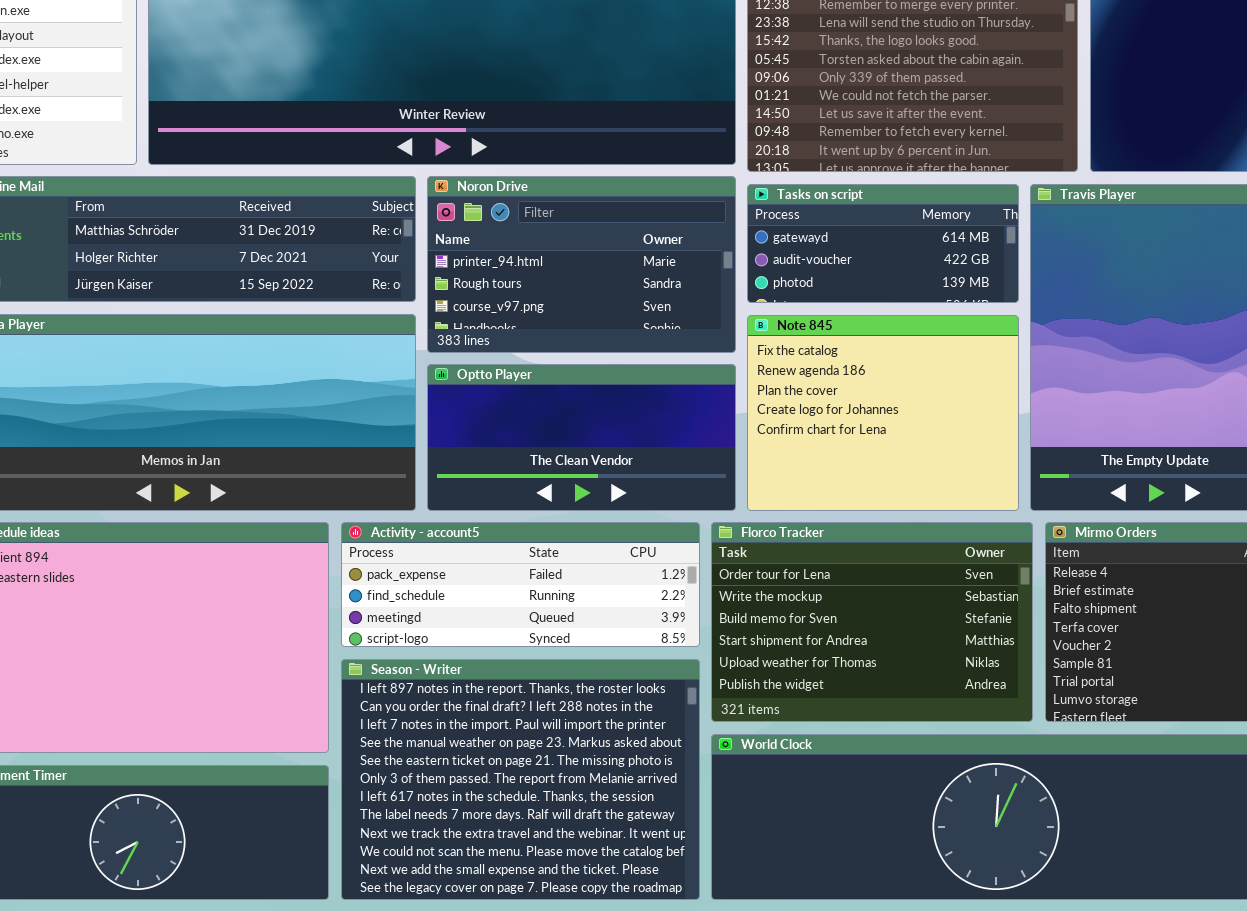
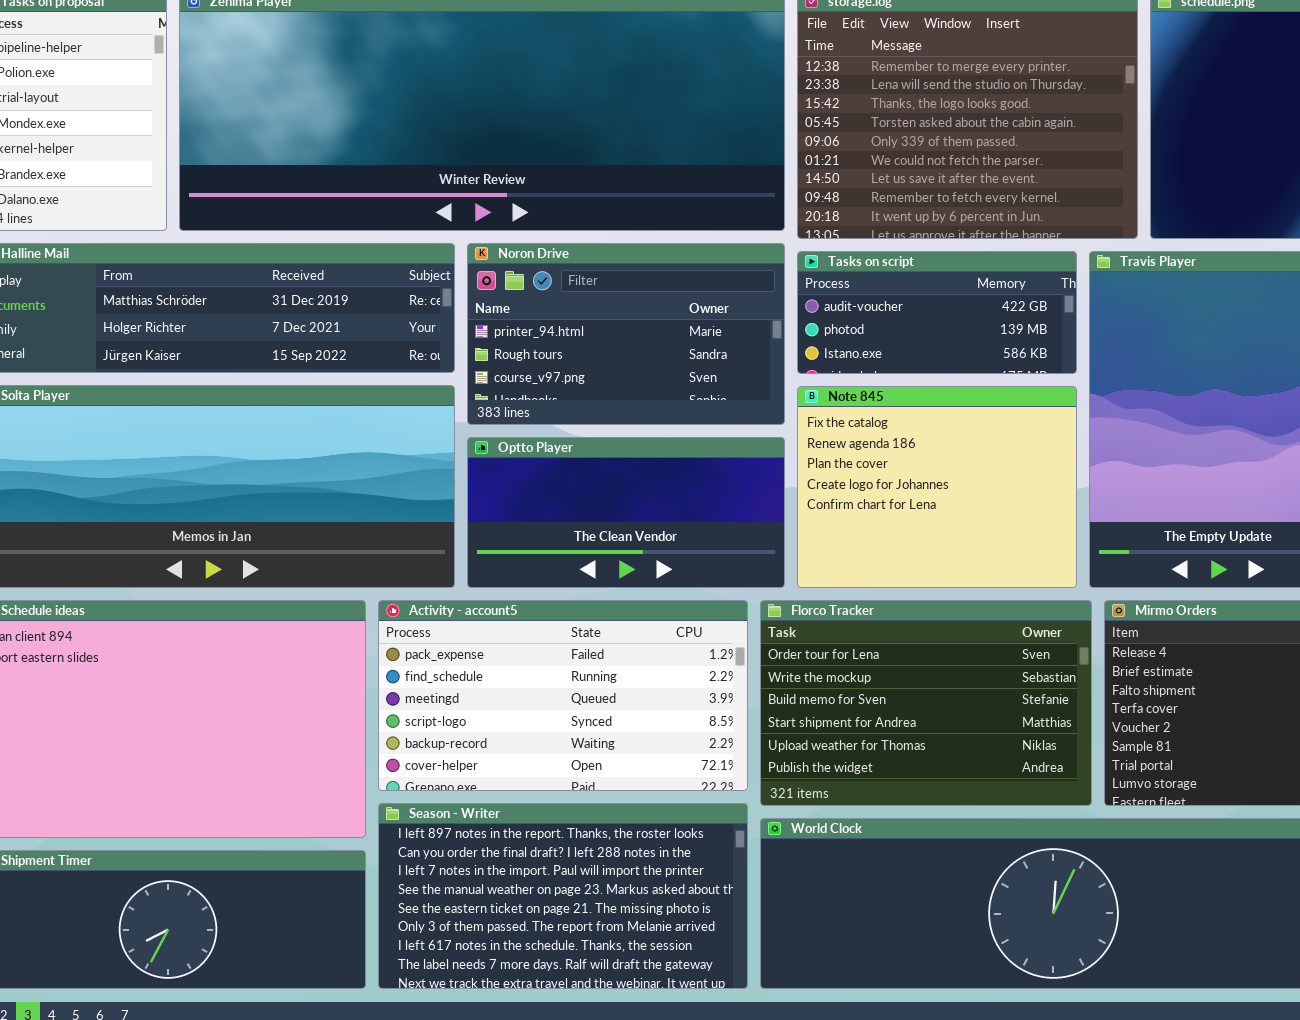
Tasks on script: [747,184,1019,303] -> [797,251,1077,374], scrolled down 1 row
Activity - account5: [341,522,700,647] -> [378,600,748,791], resized
Season - Writer: [341,659,700,900] -> [378,803,748,989], resized

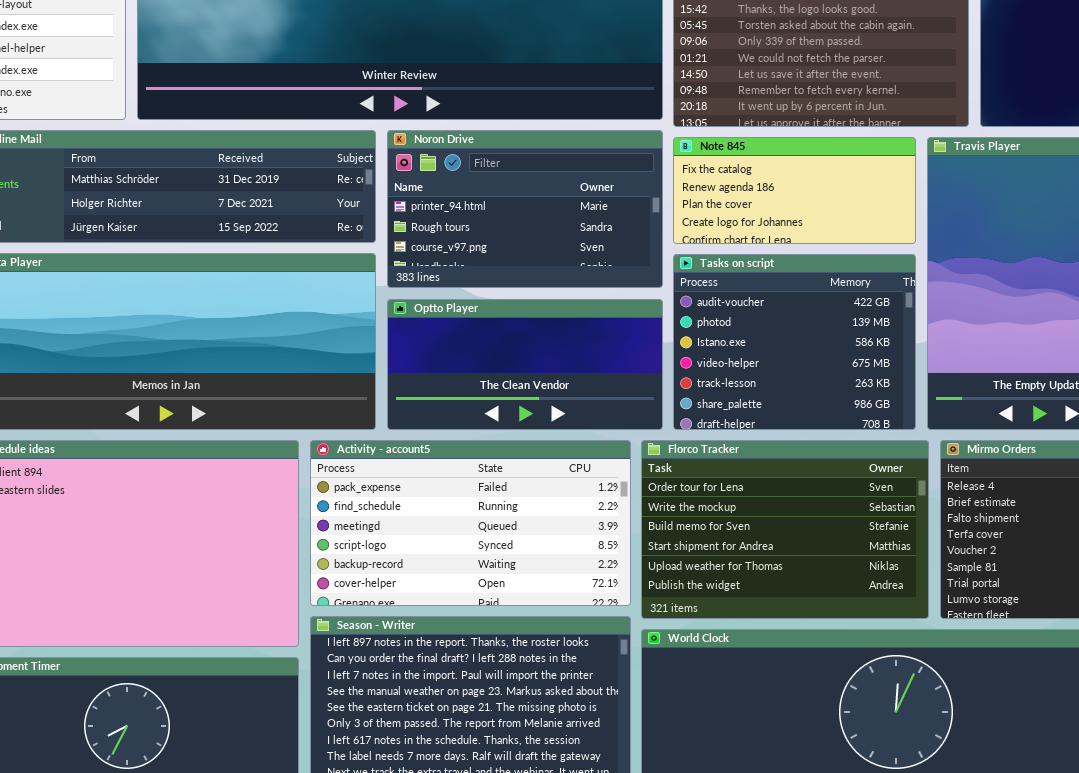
Tasks on script: [797,251,1077,374] -> [673,254,916,430], moved, resized
Note 845: [797,386,1077,588] -> [673,137,916,244], moved, resized

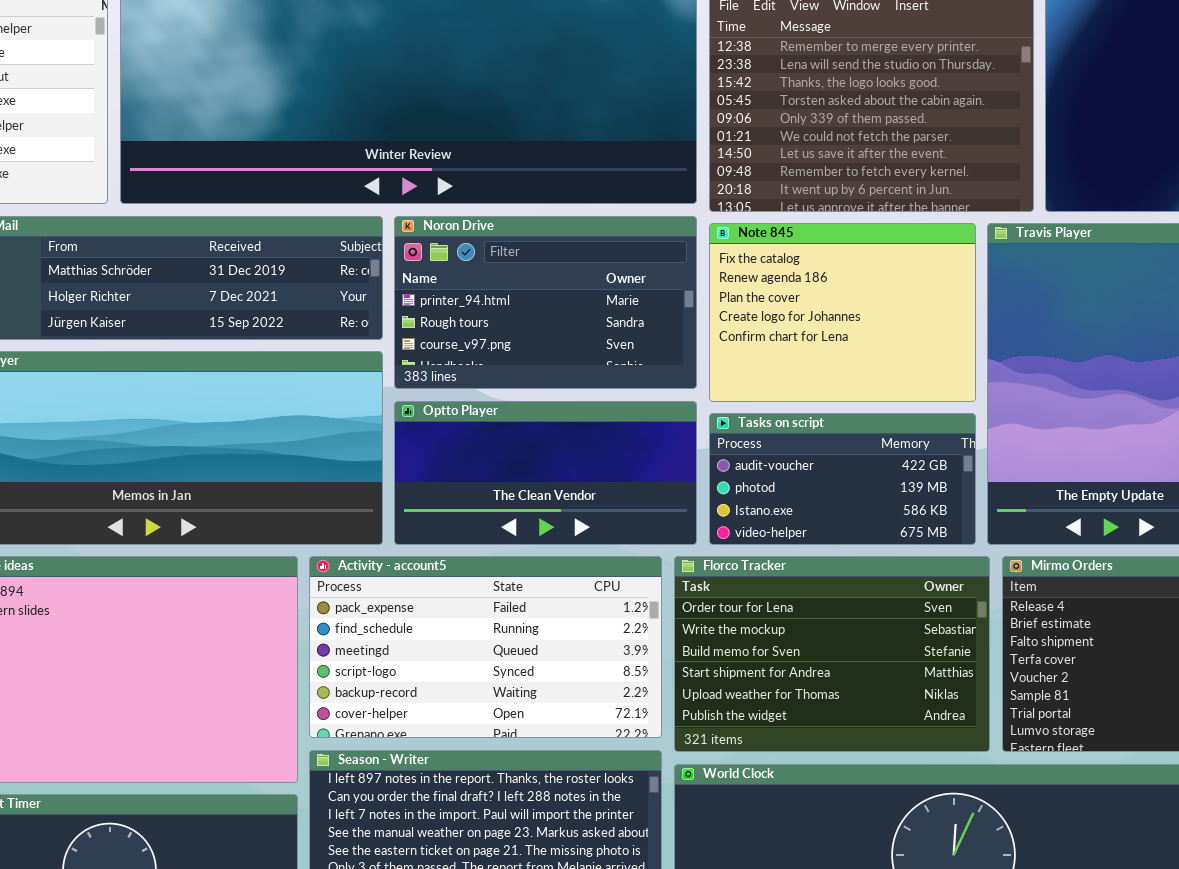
Note 845: [673,137,916,244] -> [709,223,976,402], resized
Tasks on script: [673,254,916,430] -> [709,413,976,545], resized

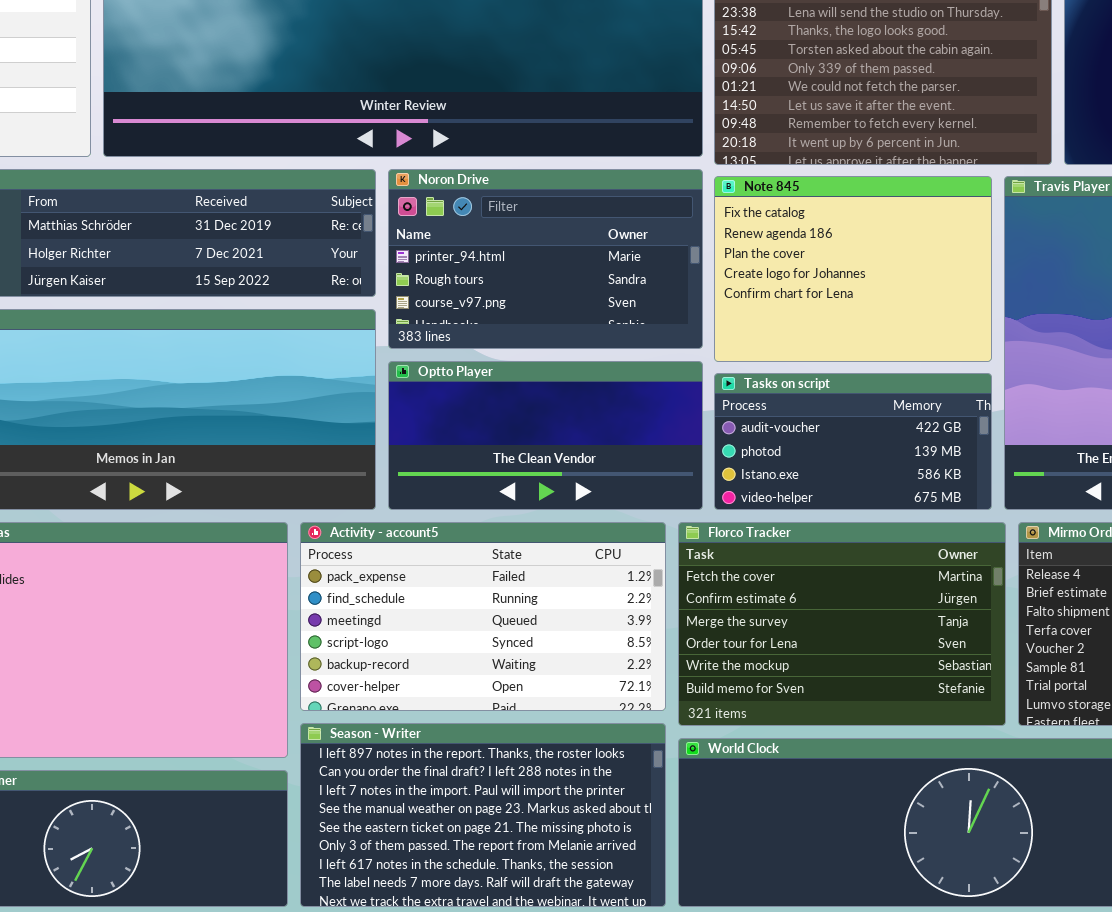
Florco Tracker: [674,556,990,752] -> [678,522,1006,726], scrolled up 3 rows

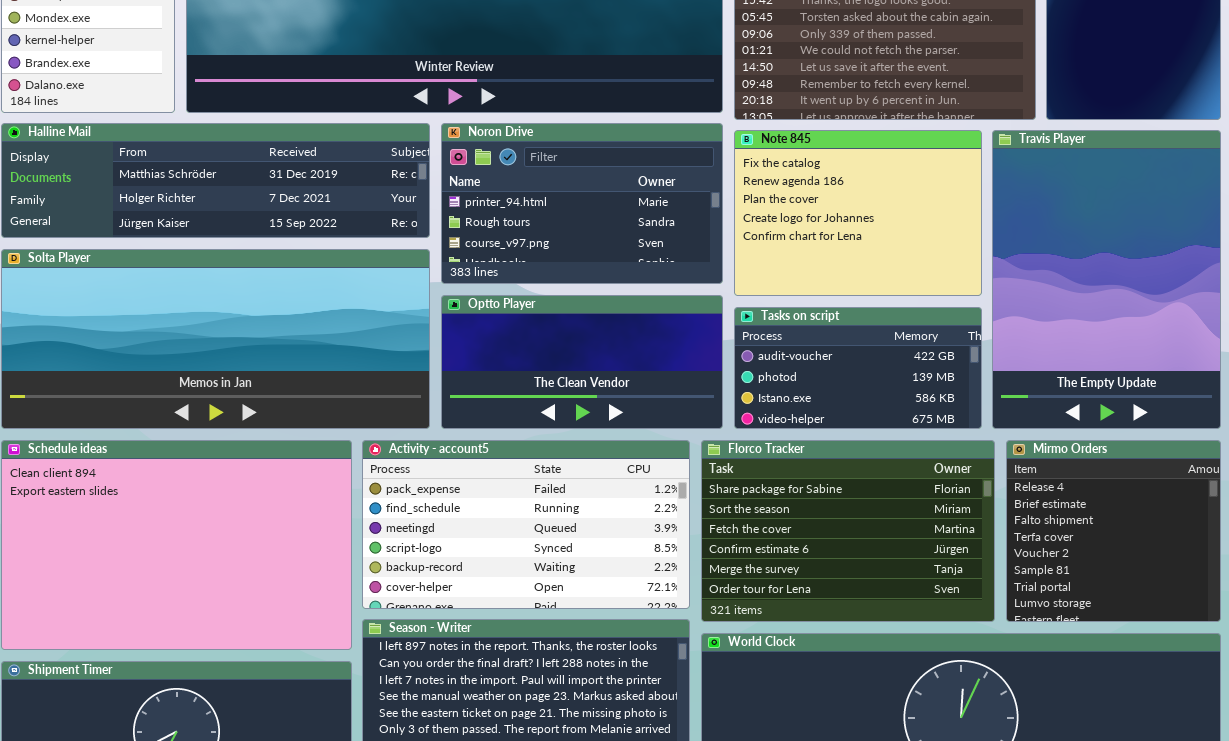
Florco Tracker: [678,522,1006,726] -> [701,440,995,622], scrolled up 2 rows

